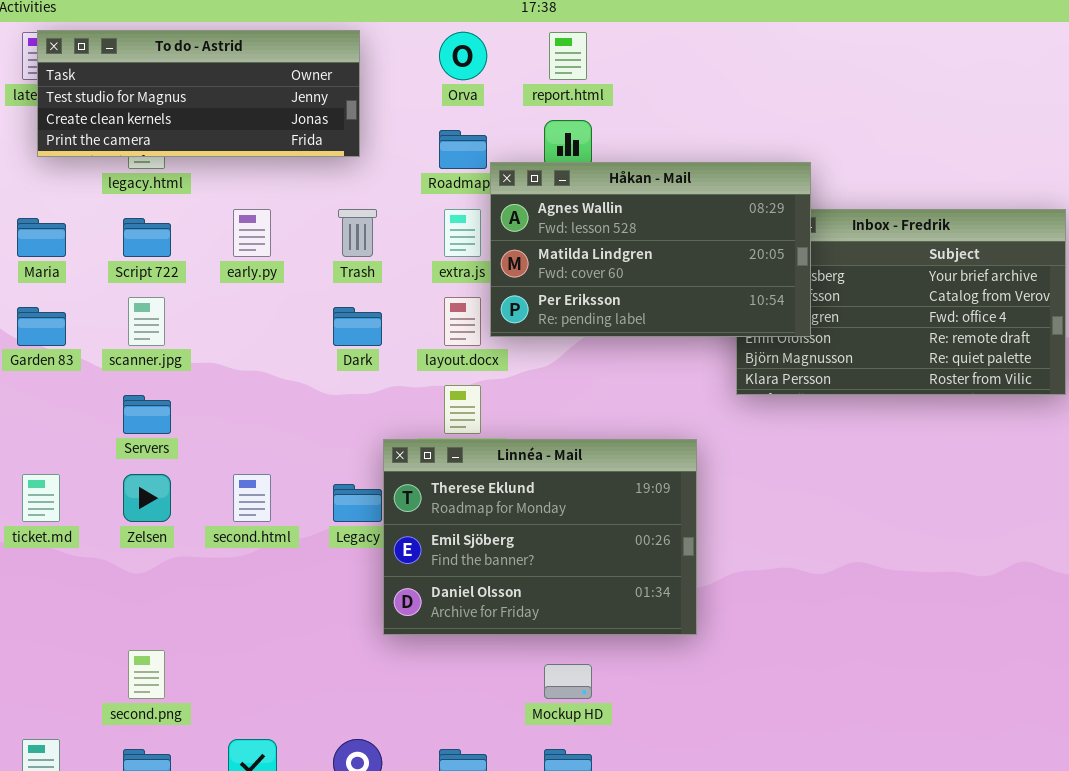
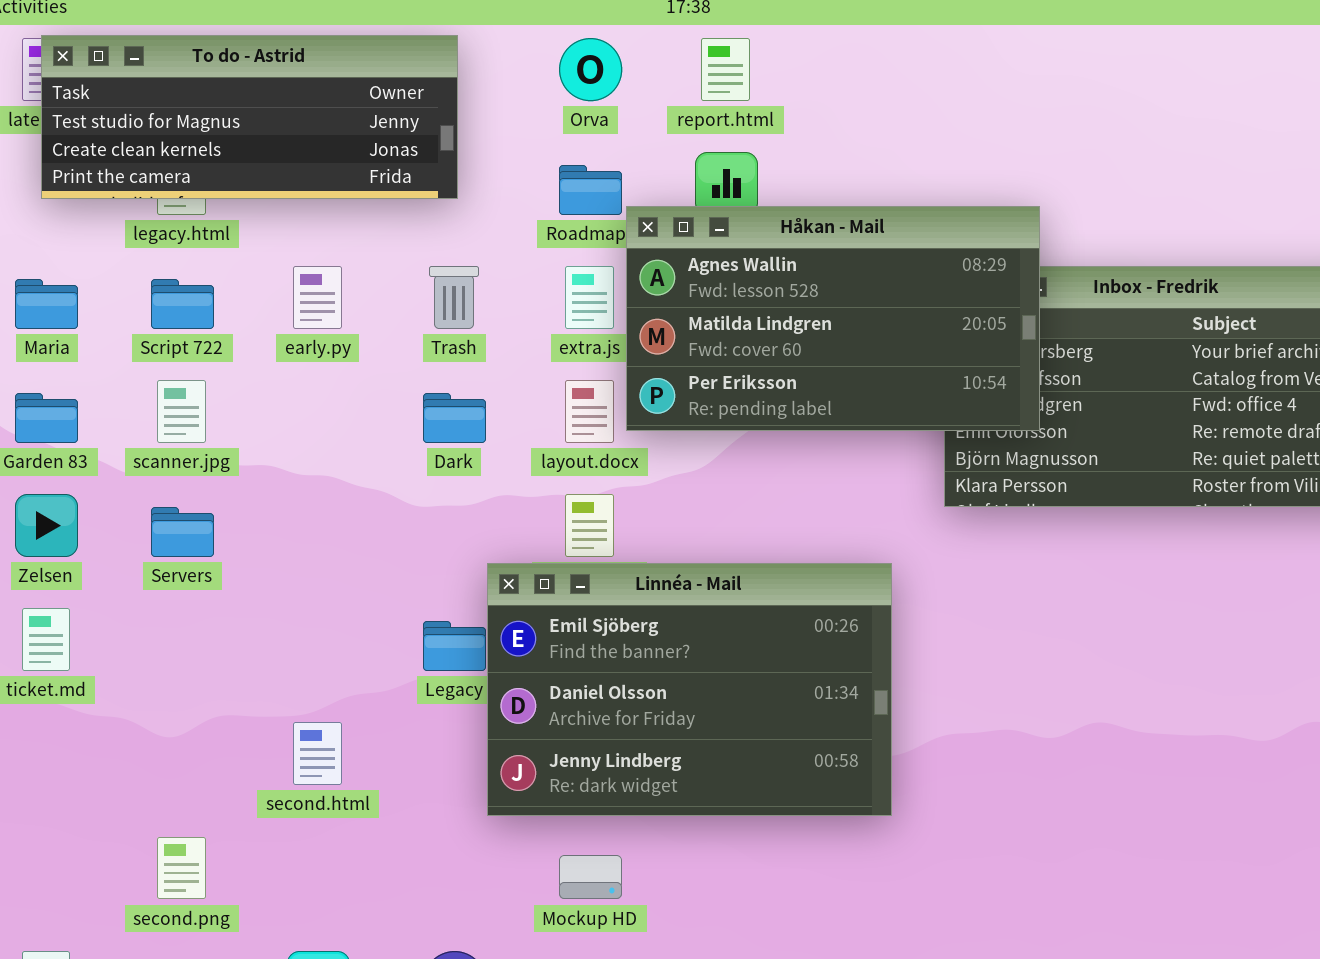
Linnéa - Mail: [383,439,697,635] -> [487,563,892,816], scrolled down 1 row
Zelsen: [123,474,171,522] -> [15,494,78,557], moved
second.html: [233,474,271,522] -> [293,722,342,785], moved
Mockup HD: [544,664,592,699] -> [559,855,622,899], moved

